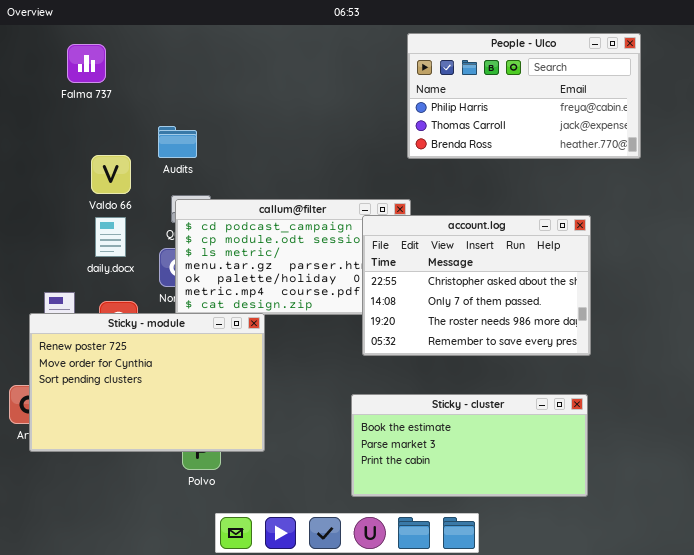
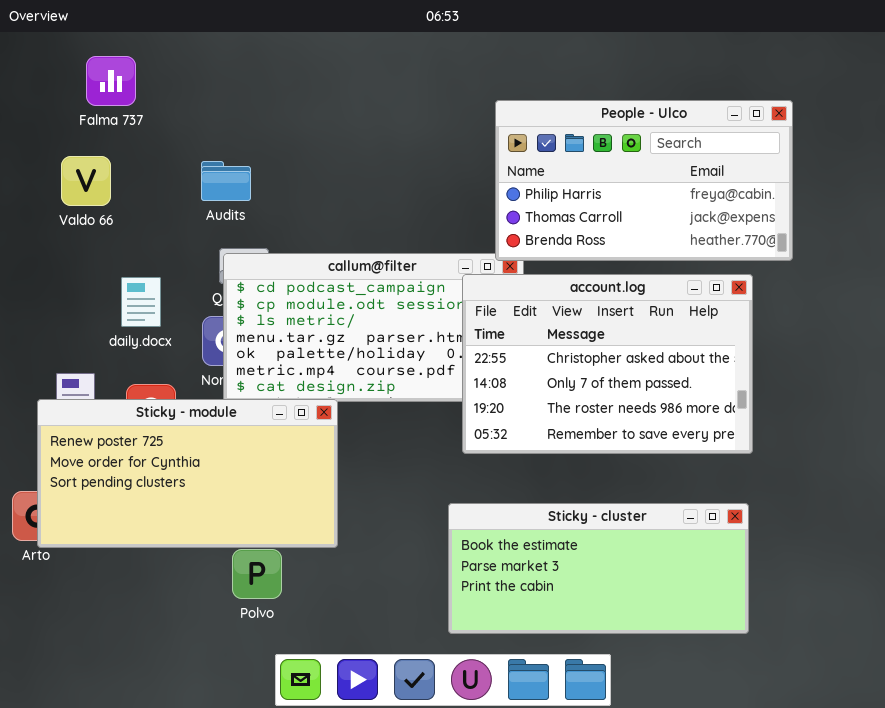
People - Ulco: [407,33,641,159] -> [495,100,793,261], moved
Valdo 66: [91,155,131,194] -> [61,156,111,206], moved
Sticky - module: [29,313,265,452] -> [37,399,338,548], resized

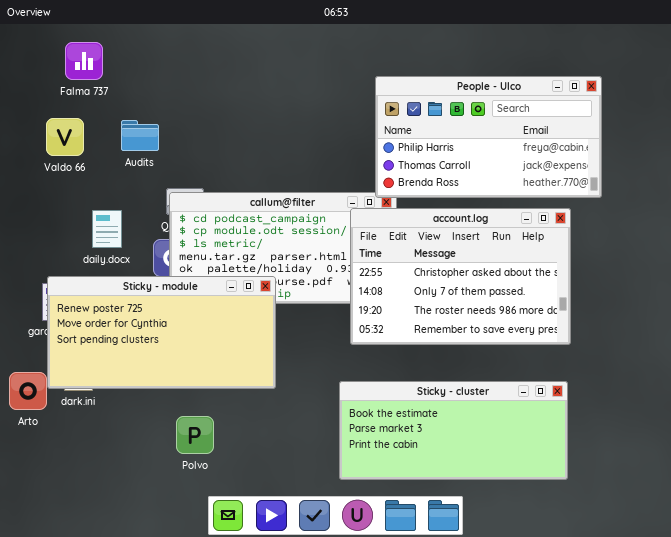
Audits: [201,161,251,201] -> [121,120,159,151], moved
Sticky - module: [37,399,338,548] -> [47,276,276,389], moved

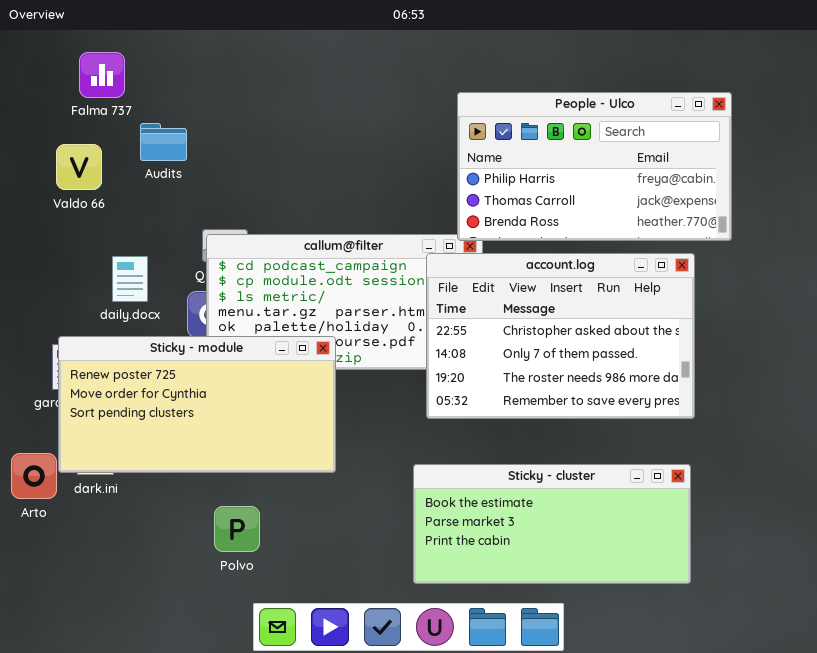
Audits: [121,120,159,151] -> [140,123,187,161], moved

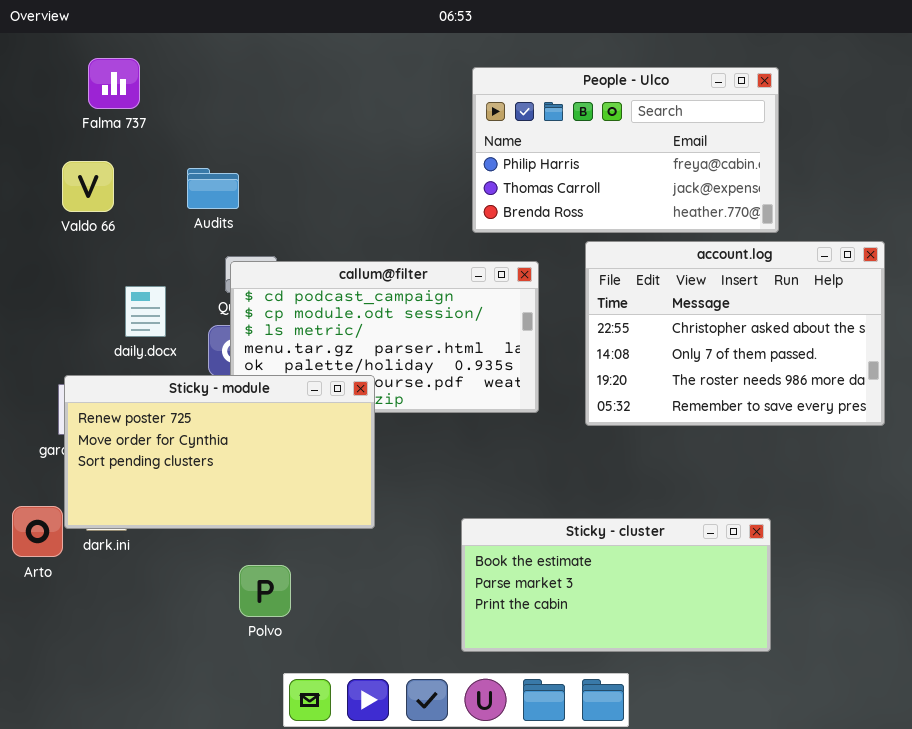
People - Ulco: [457,92,732,241] -> [472,67,779,233], moved
Audits: [140,123,187,161] -> [187,168,239,209], moved
account.log: [426,253,695,419] -> [585,241,885,426], moved

